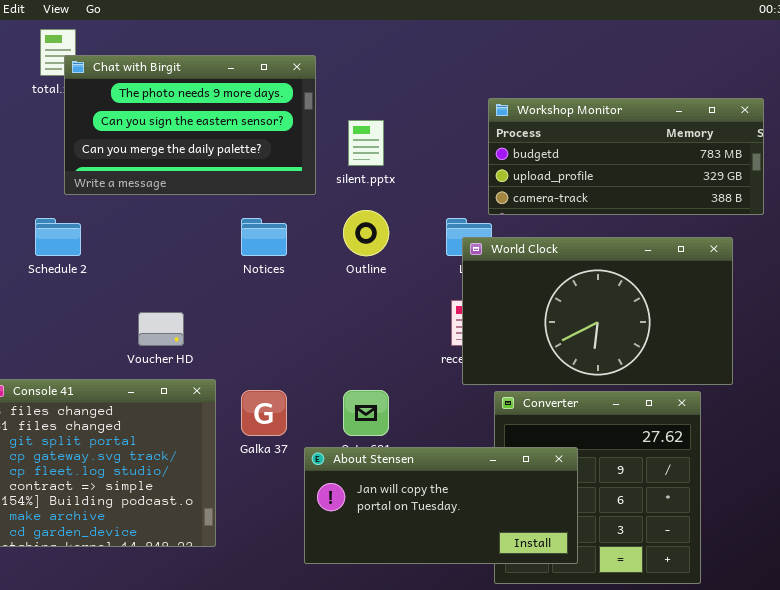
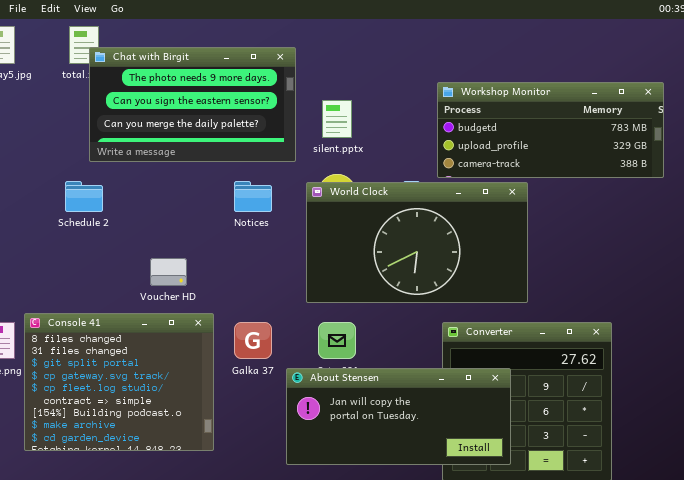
World Clock: [462,237,733,385] -> [306,182,528,303], moved

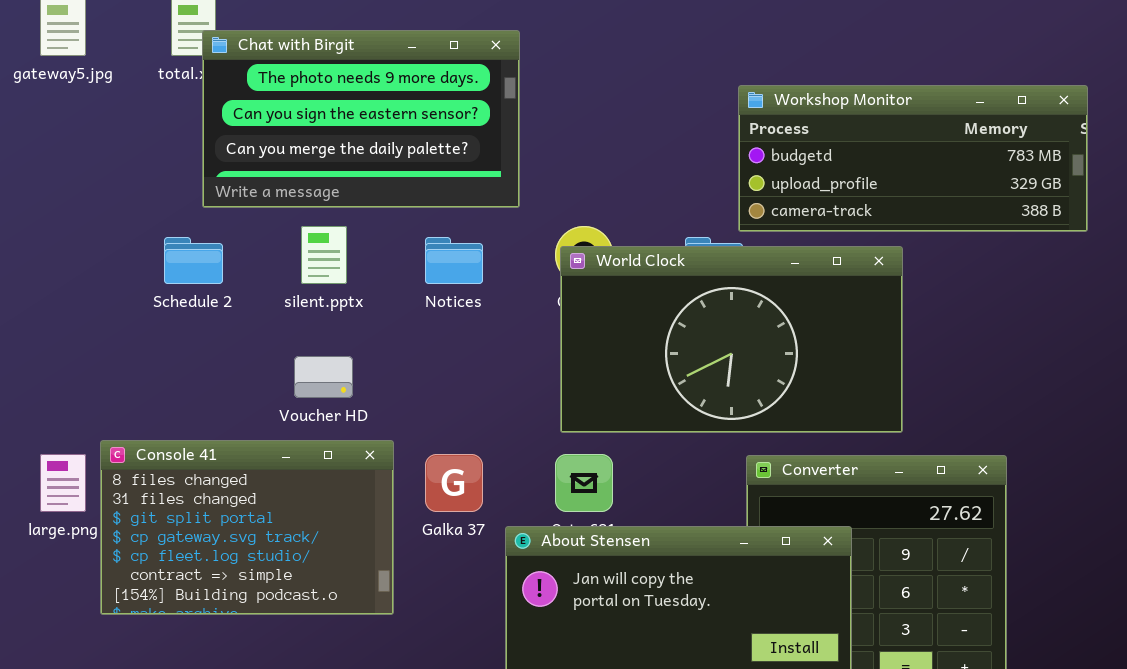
silent.pptx: [322,100,352,138] -> [301,226,347,284], moved
World Clock: [306,182,528,303] -> [560,246,903,433], moved
Console 41: [24,313,214,451] -> [100,440,394,615], resized

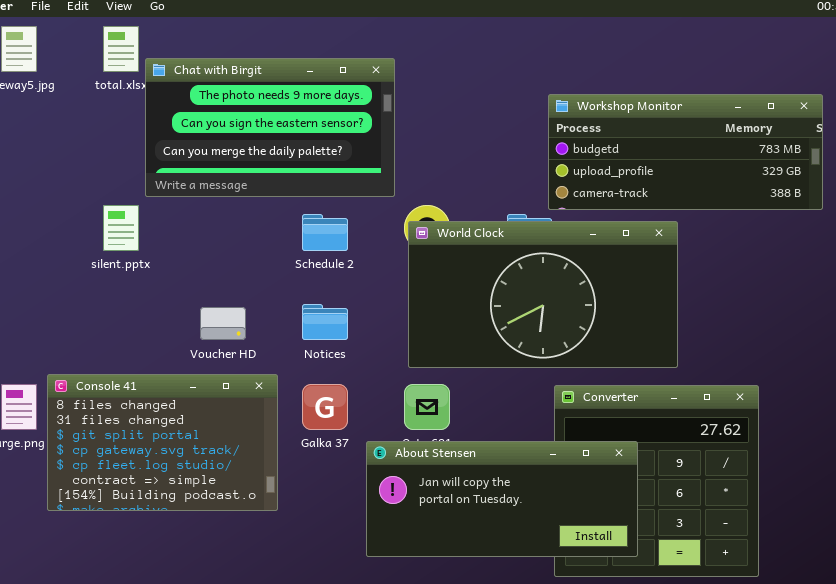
Chat with Birgit: [202,30,520,208] -> [145,58,395,197], moved
silent.pptx: [301,226,347,284] -> [103,205,139,251], moved
Schedule 2: [164,237,223,284] -> [302,214,348,251], moved
Notices: [425,237,483,284] -> [302,304,348,340], moved

